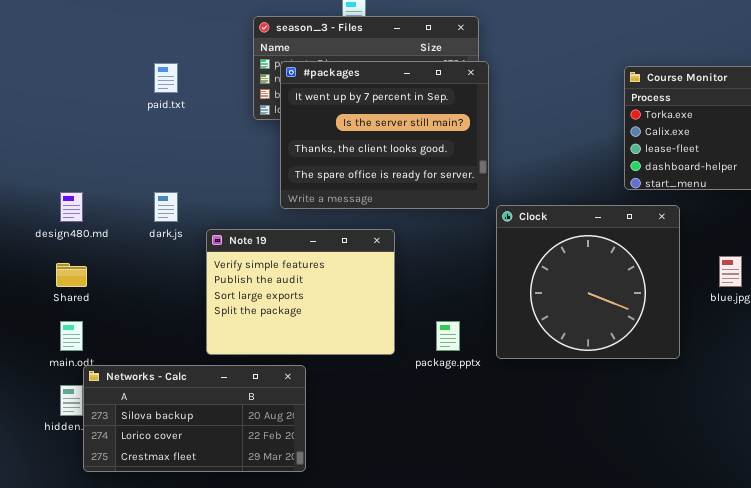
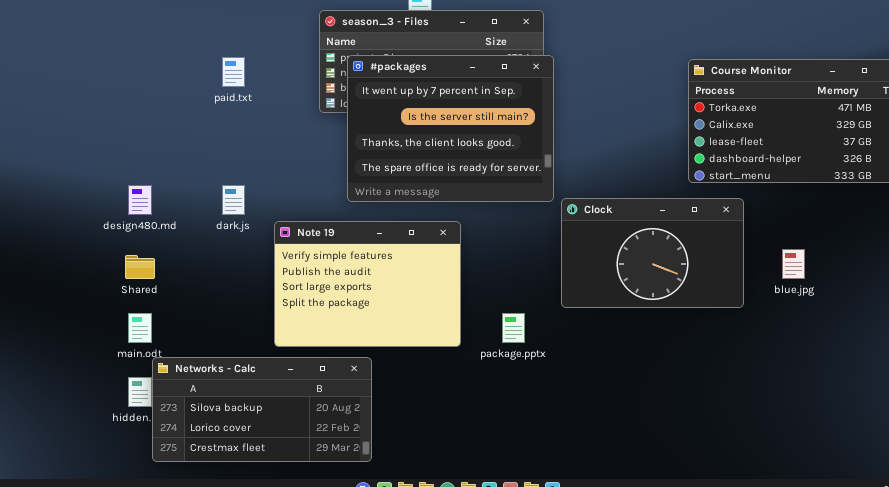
Clock: [496,205,680,359] -> [561,198,744,308], resized

